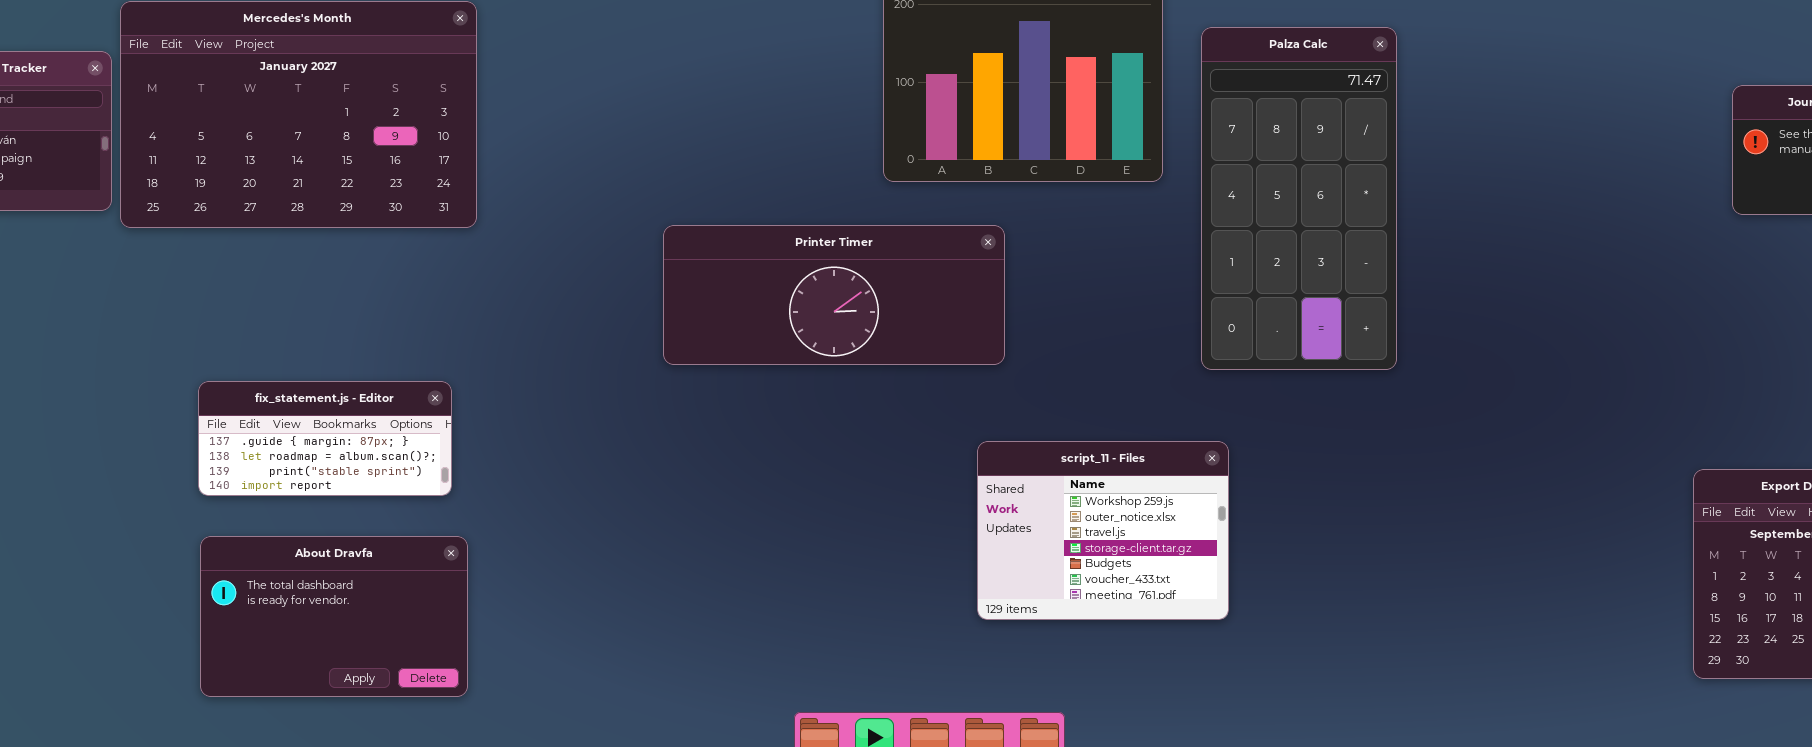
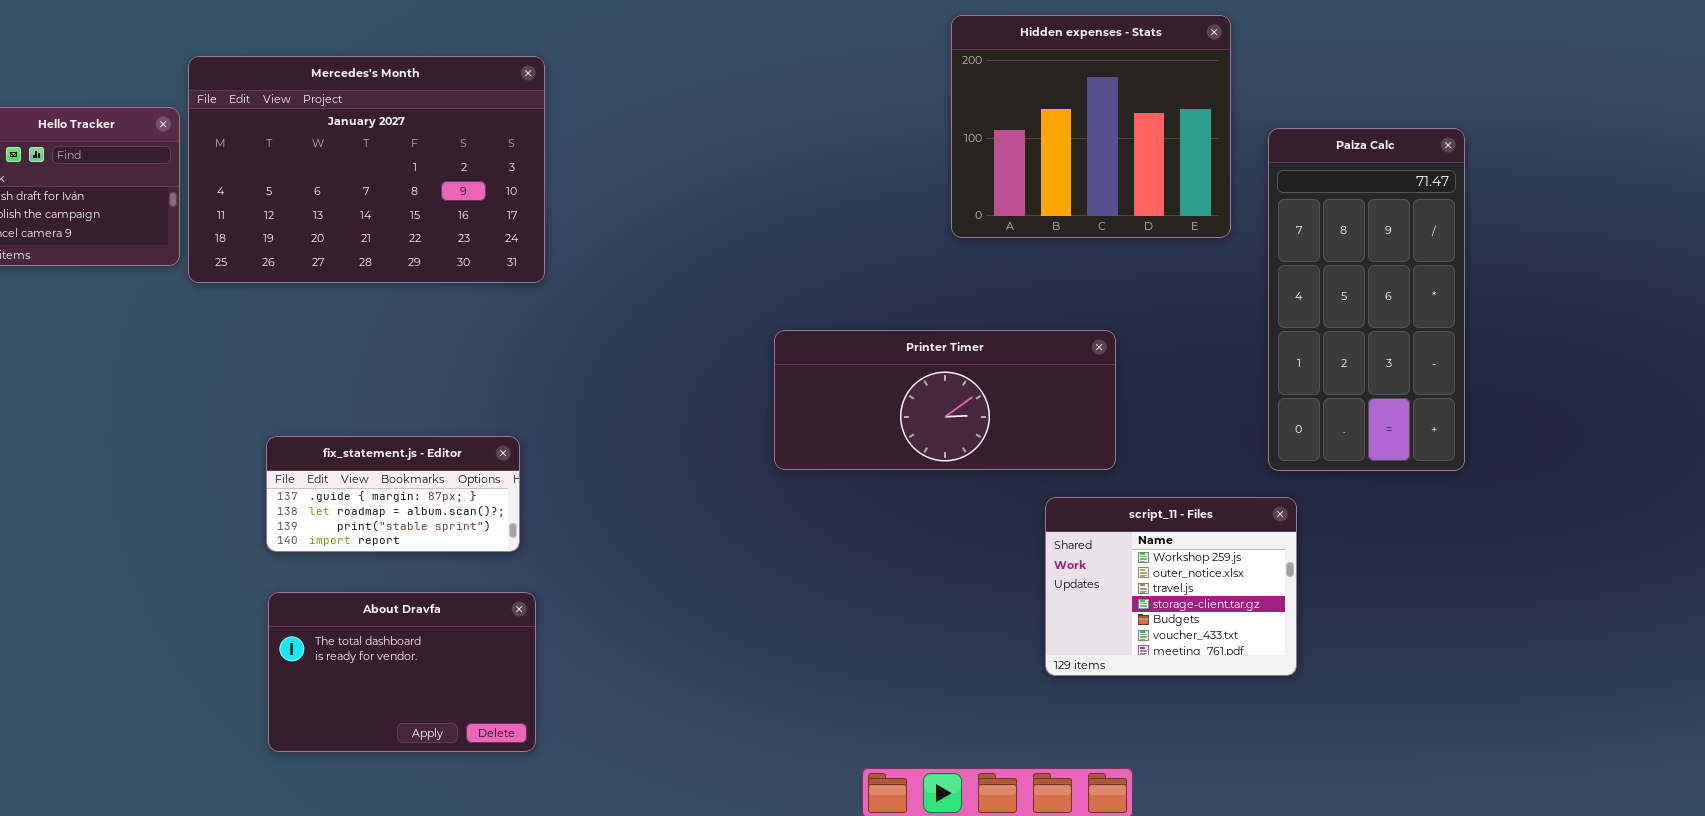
Palza Calc: [1201,27,1397,370] -> [1268,128,1465,471], moved
Printer Timer: [663,225,1005,365] -> [774,330,1116,470], moved

